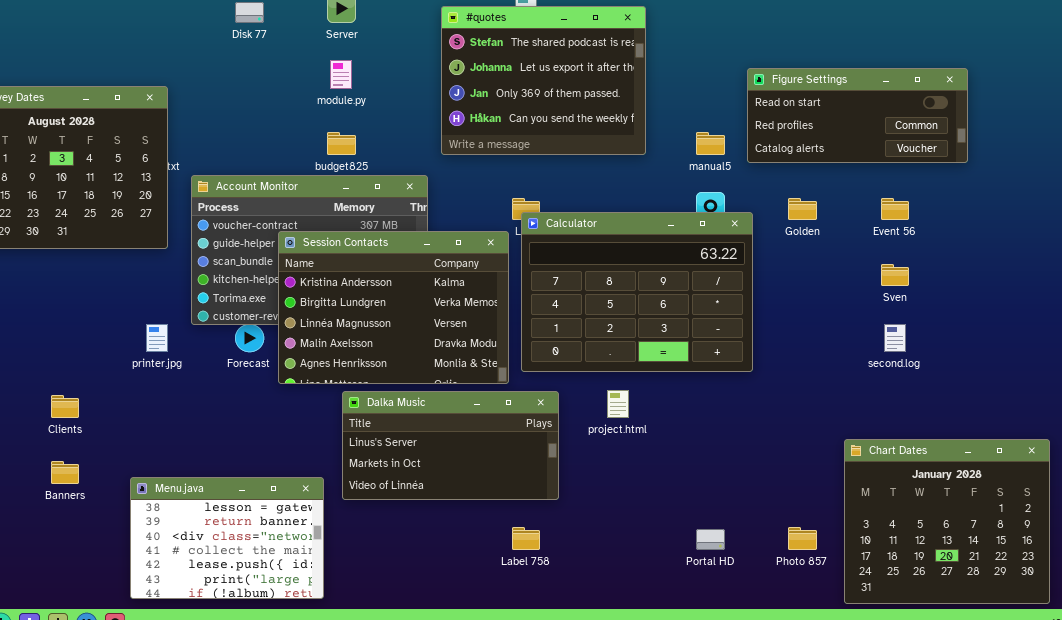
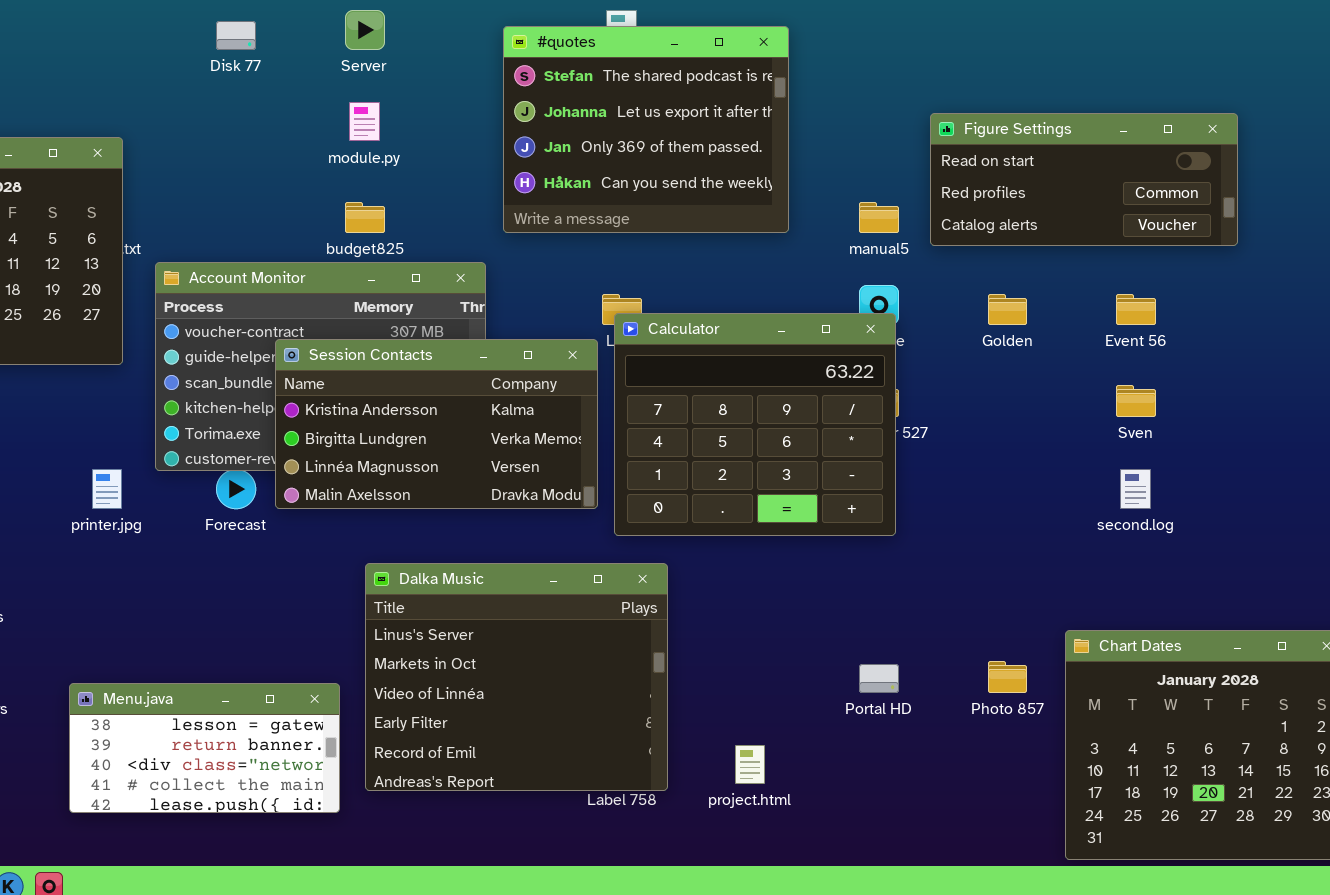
Calculator: [521,212,753,372] -> [614,313,896,536], resized
Session Contacts: [278,231,509,384] -> [275,339,598,509], resized
project.html: [607,390,629,418] -> [735,745,765,784], moved
Dalka Music: [342,391,559,500] -> [365,563,668,791], resized
Menu.java: [130,477,324,599] -> [69,683,340,813], resized
Photo 857: [788,527,817,550] -> [988,661,1027,693], moved
Portal HD: [696,529,725,550] -> [859,664,899,693], moved

